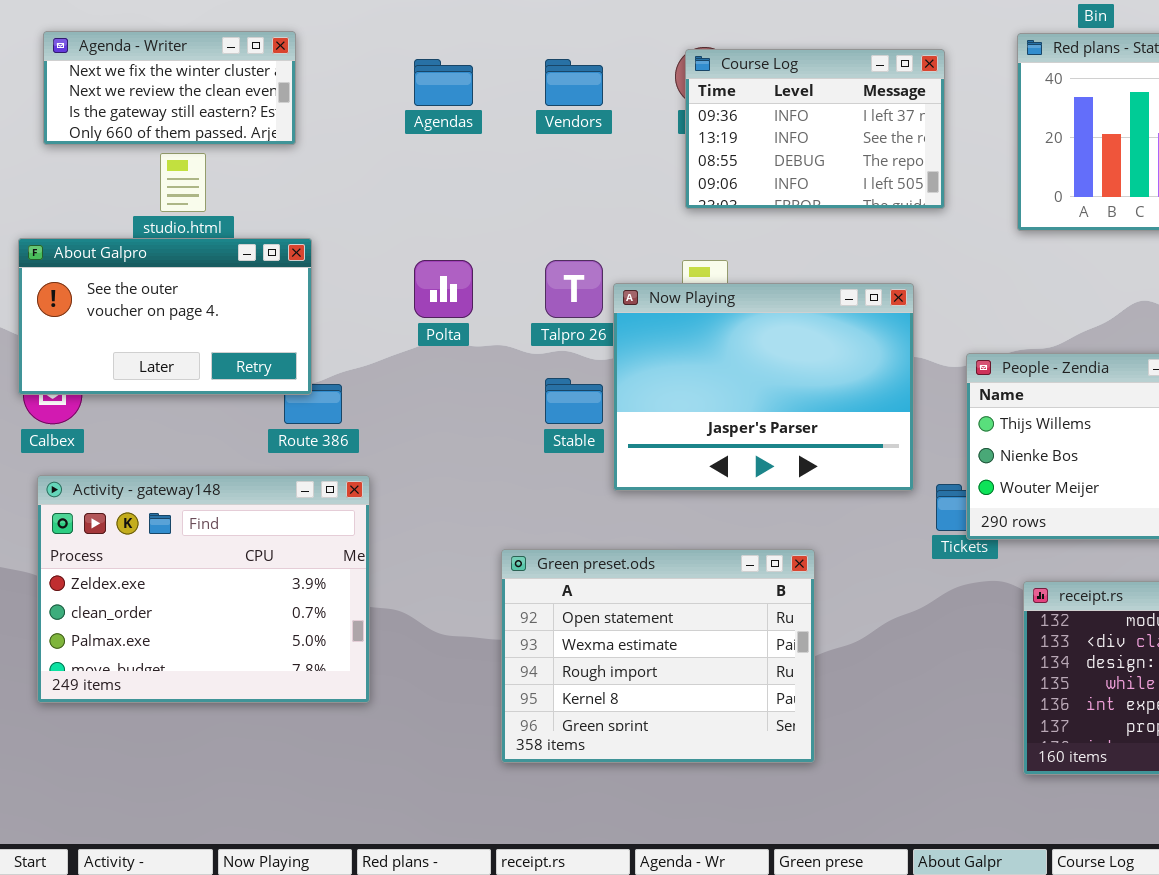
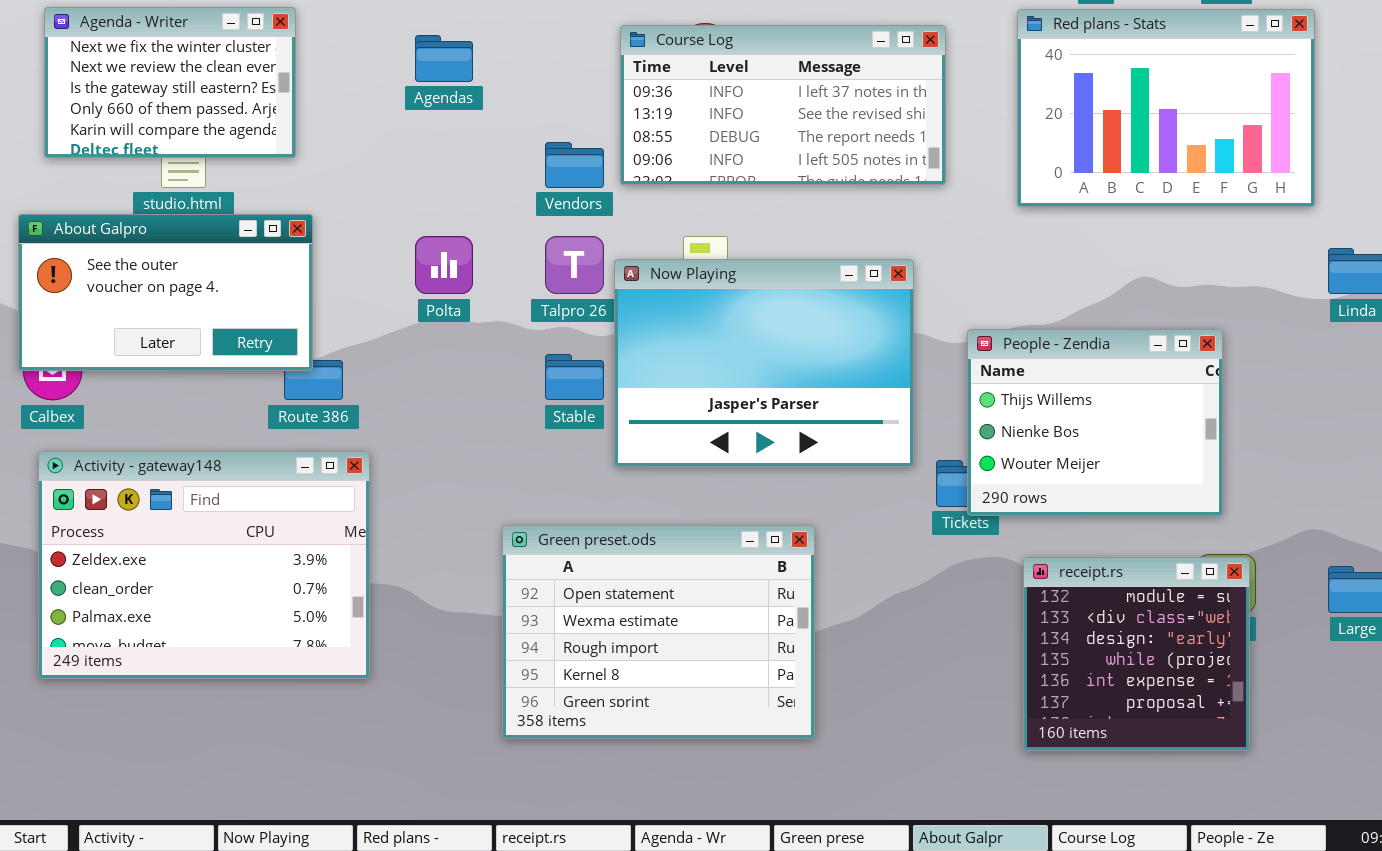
Agenda - Writer: [43,31,296,145] -> [44,7,296,158], resized
Course Log: [685,49,945,209] -> [620,25,946,185], resized
Vendors: [545,59,603,106] -> [545,142,604,188], moved

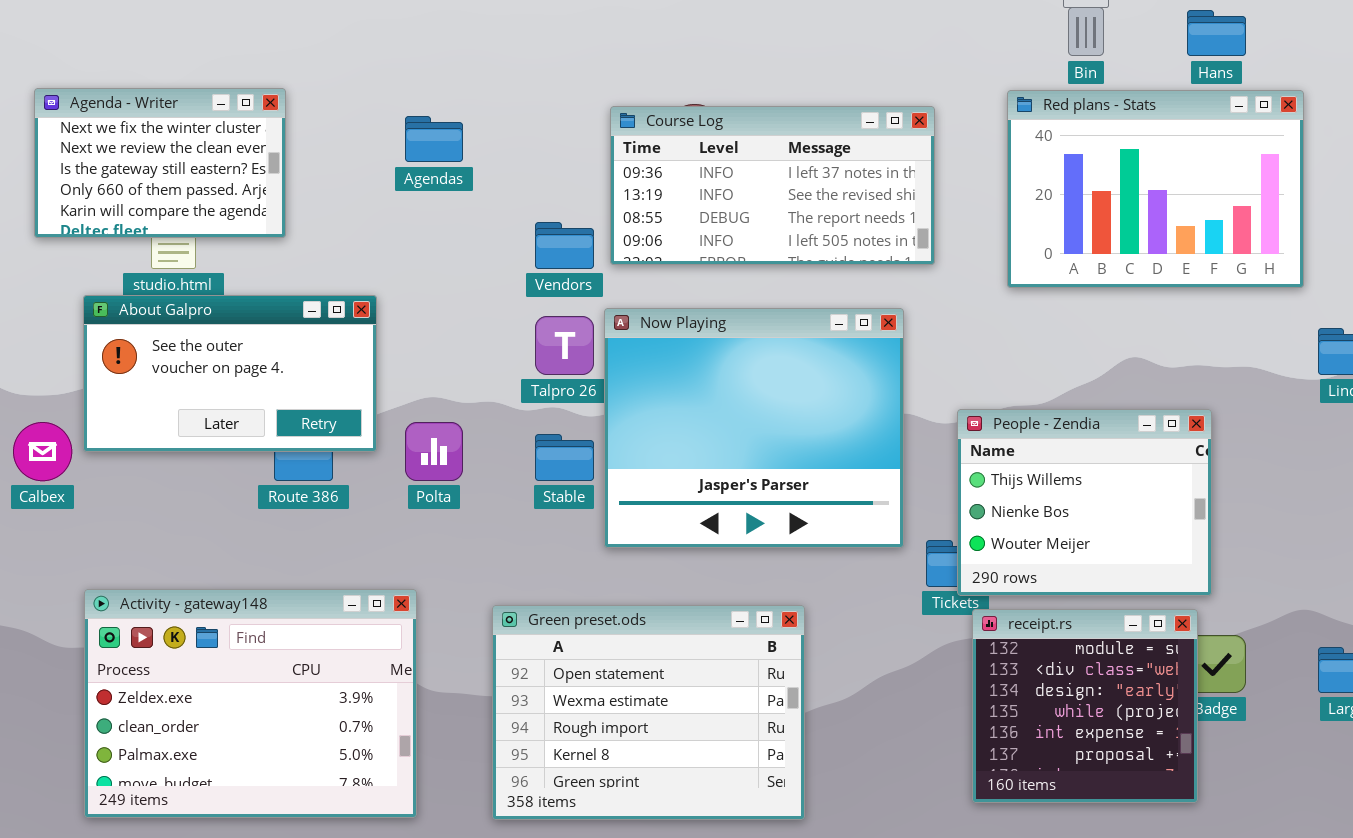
About Galpro: [18,214,313,371] -> [83,295,377,452], moved
Polta: [415,236,473,294] -> [405,422,463,481], moved
Now Playing: [614,259,914,467] -> [604,308,904,548], resized
Activity - gateway148: [38,451,370,679] -> [84,589,417,818], moved
receipt.rs: [1023,557,1250,751] -> [972,609,1198,803], moved

